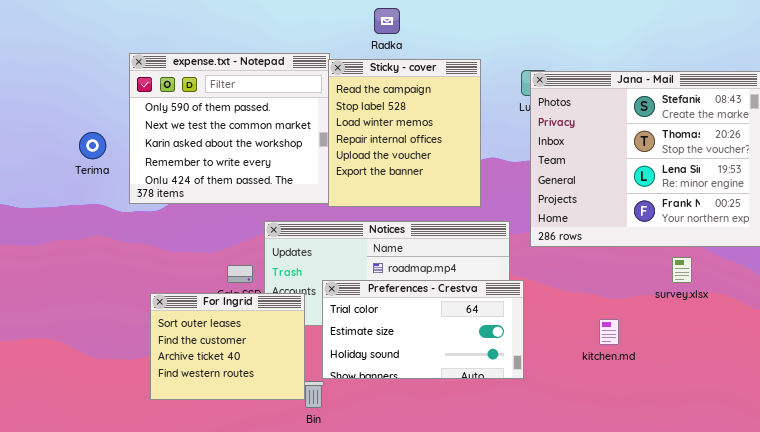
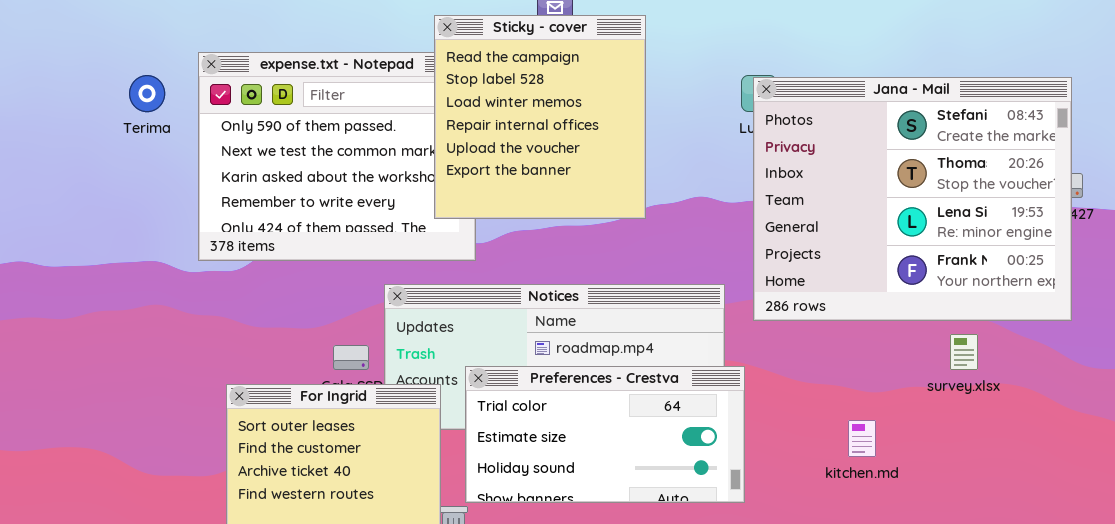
Sticky - cover: [328,59,481,207] -> [434,15,646,219], moved
Terima: [79,132,106,159] -> [129,75,165,112], moved

